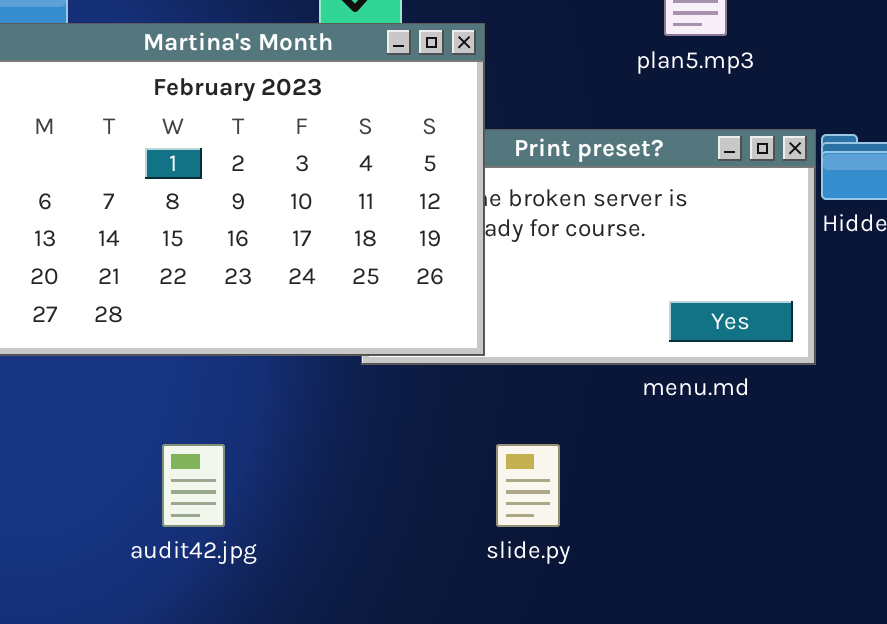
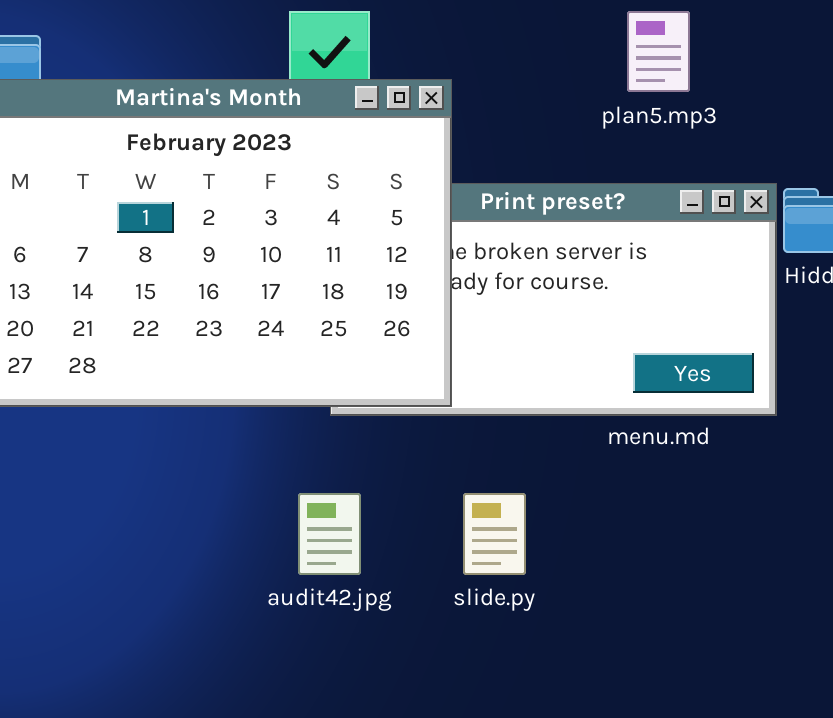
audit42.jpg: [162,444,225,527] -> [298,493,361,575], moved

